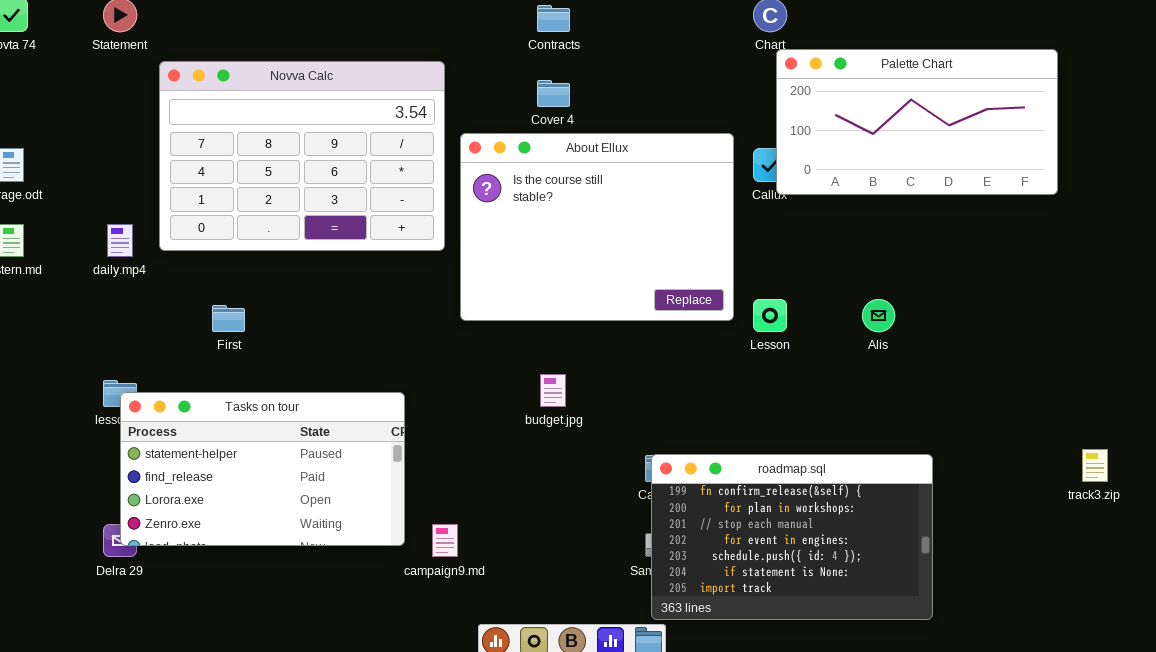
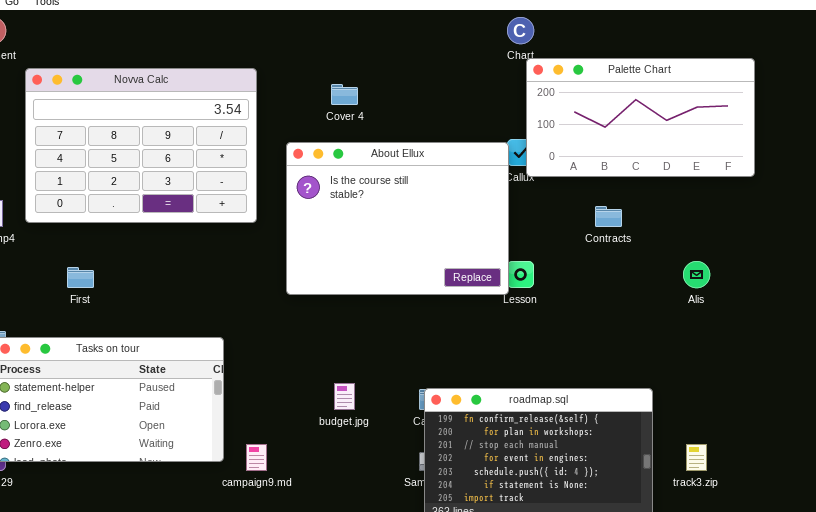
Contracts: [537,5,570,32] -> [595,206,622,227], moved
About Ellux: [460,133,734,321] -> [286,142,509,295], moved
Alis: [862,299,895,332] -> [683,261,710,288], moved
budget.jpg: [540,374,566,407] -> [334,383,355,410], moved
track3.zip: [1082,449,1108,482] -> [686,444,707,471], moved

